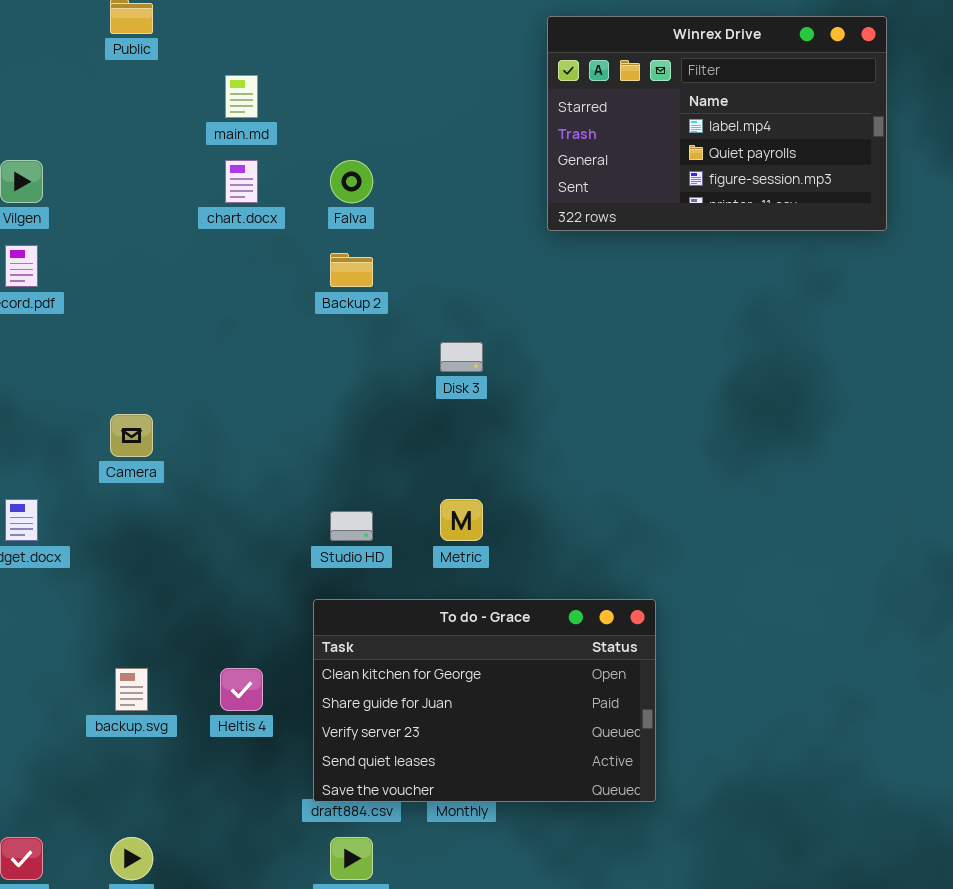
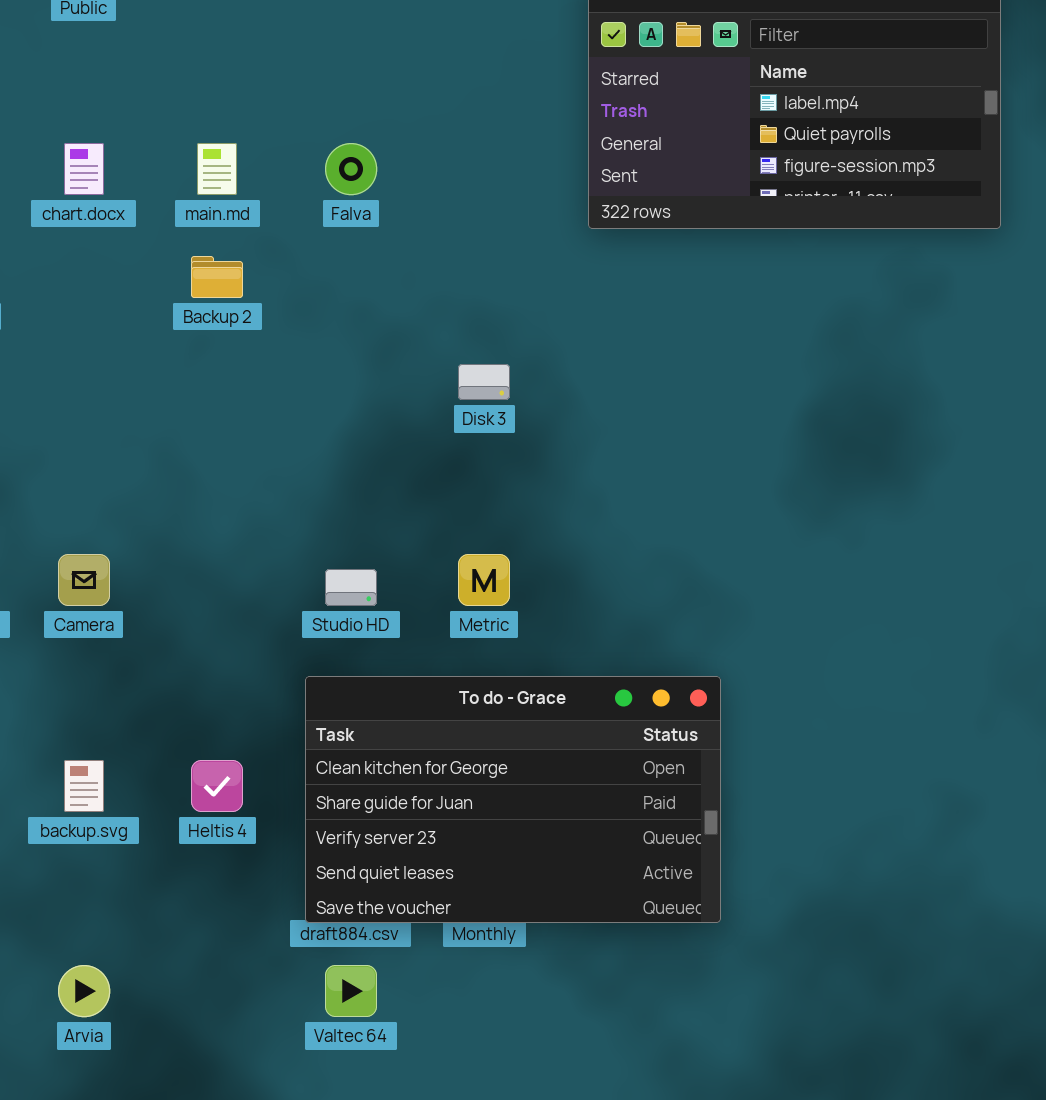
main.md: [225,75,258,118] -> [197,143,237,195], moved
chart.docx: [225,160,258,203] -> [64,143,104,195], moved
Backup 2: [330,253,373,287] -> [191,256,243,298], moved
Camera: [110,414,153,457] -> [58,554,110,606], moved

